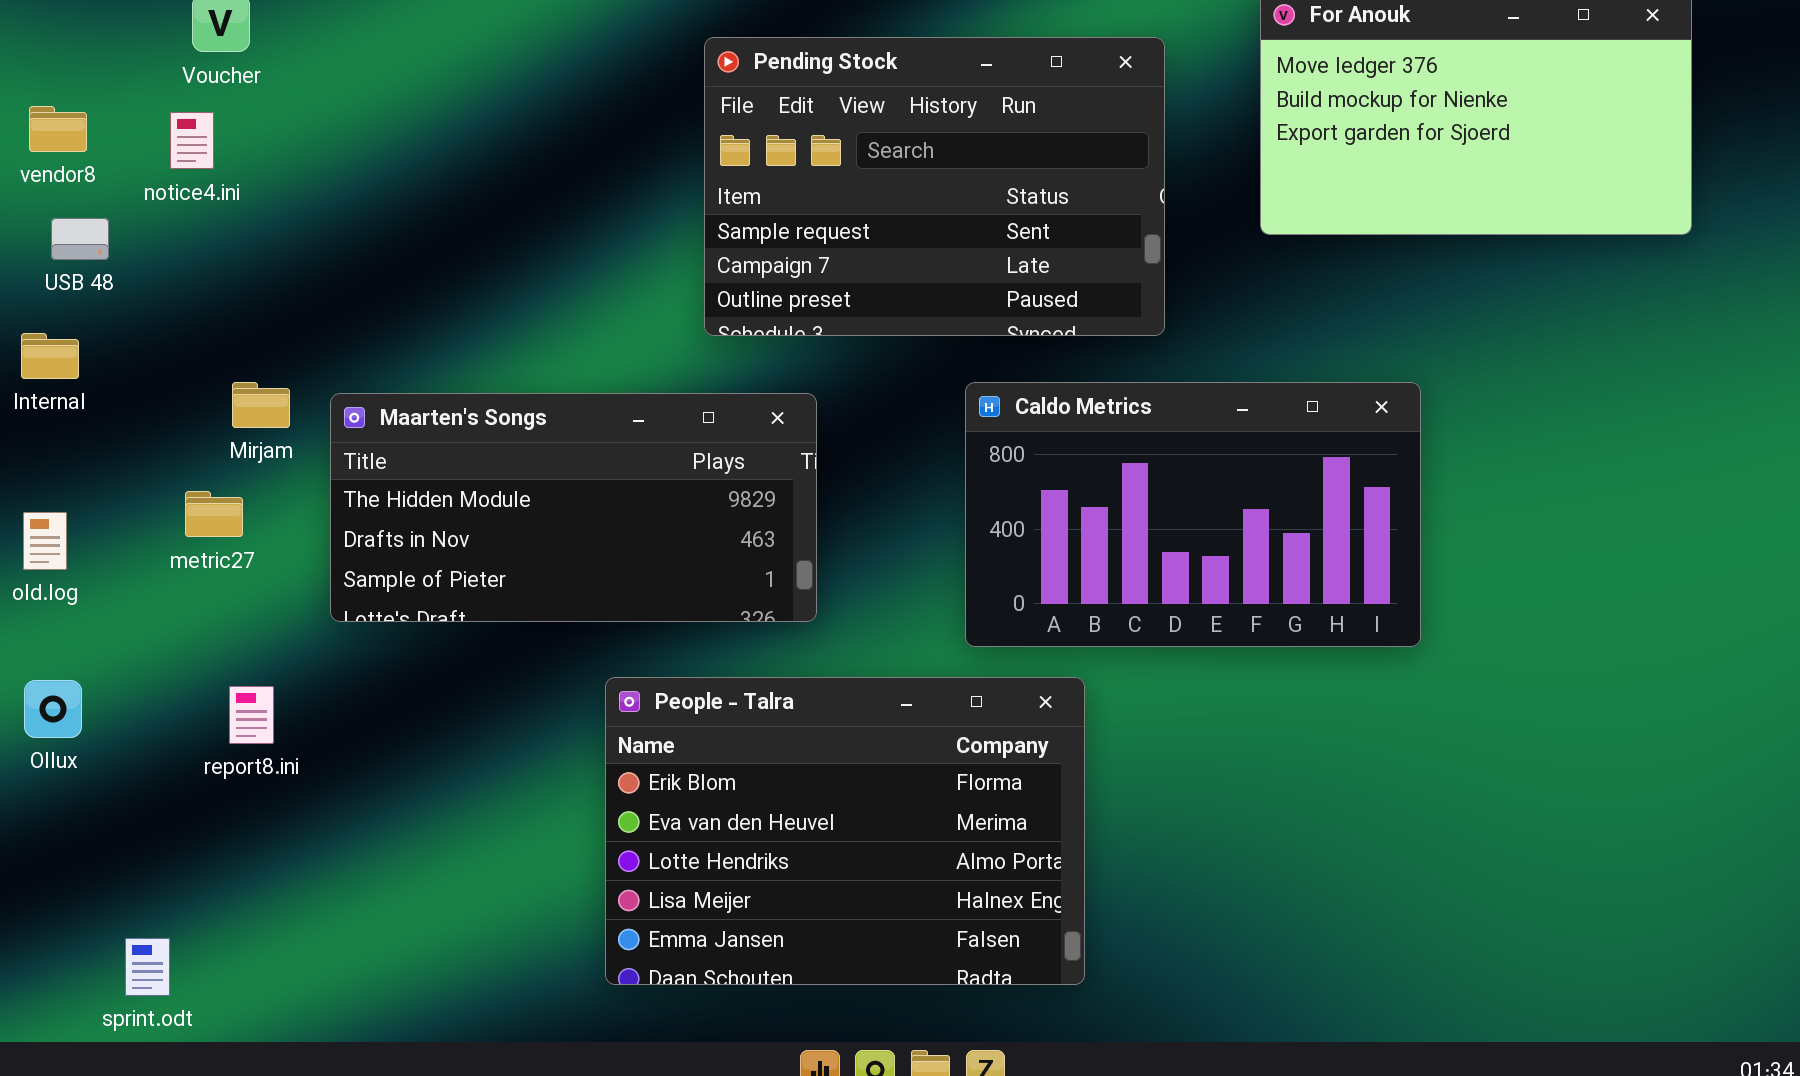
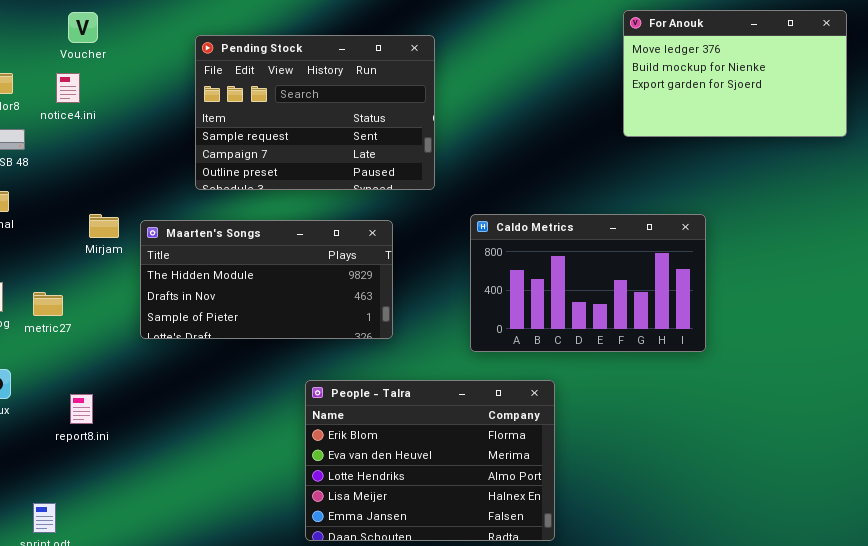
Pending Stock: [704,37,1165,336] -> [195,35,435,190], moved
metric27: [185,491,243,537] -> [33,292,63,316], moved
People - Talra: [605,677,1085,985] -> [305,380,555,541], moved
report8.ini: [229,686,274,744] -> [70,394,93,424], moved

